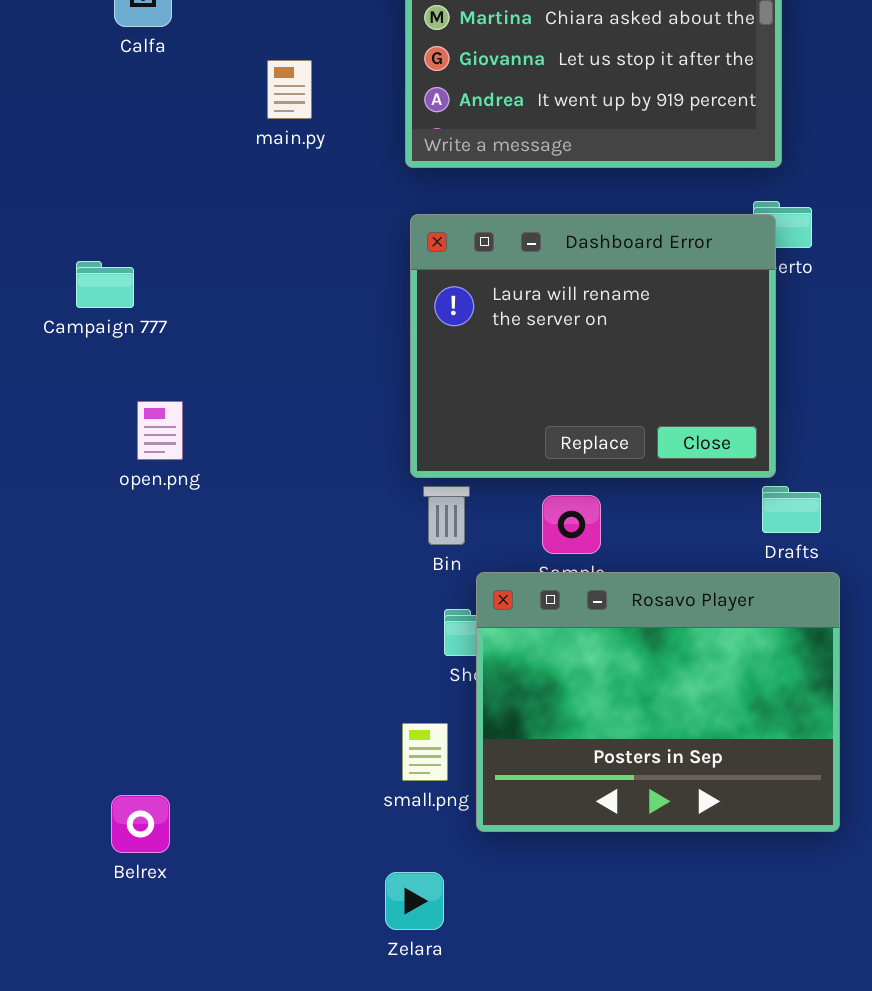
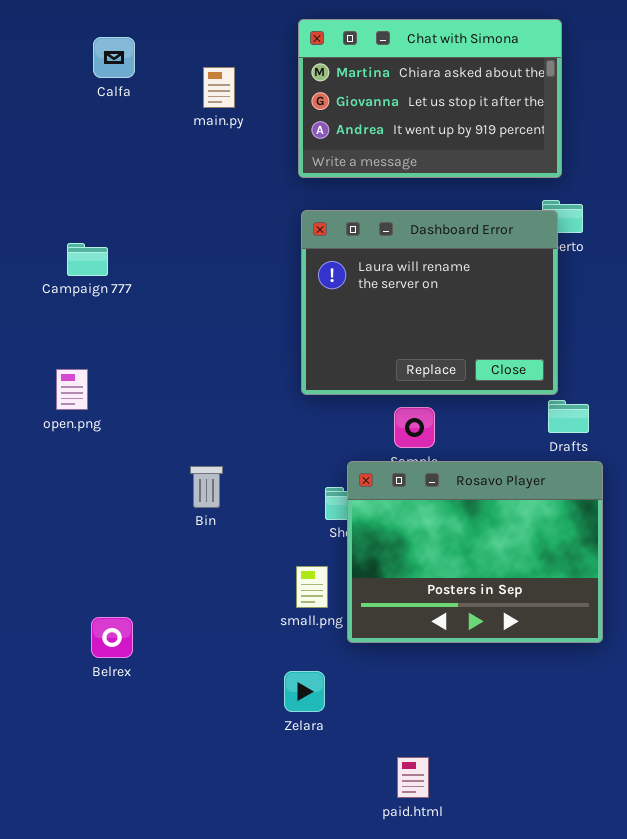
main.py: [267,60,312,119] -> [203,67,235,108], moved
open.png: [137,401,183,460] -> [56,369,88,410], moved
Bin: [423,486,470,545] -> [190,466,223,508], moved

